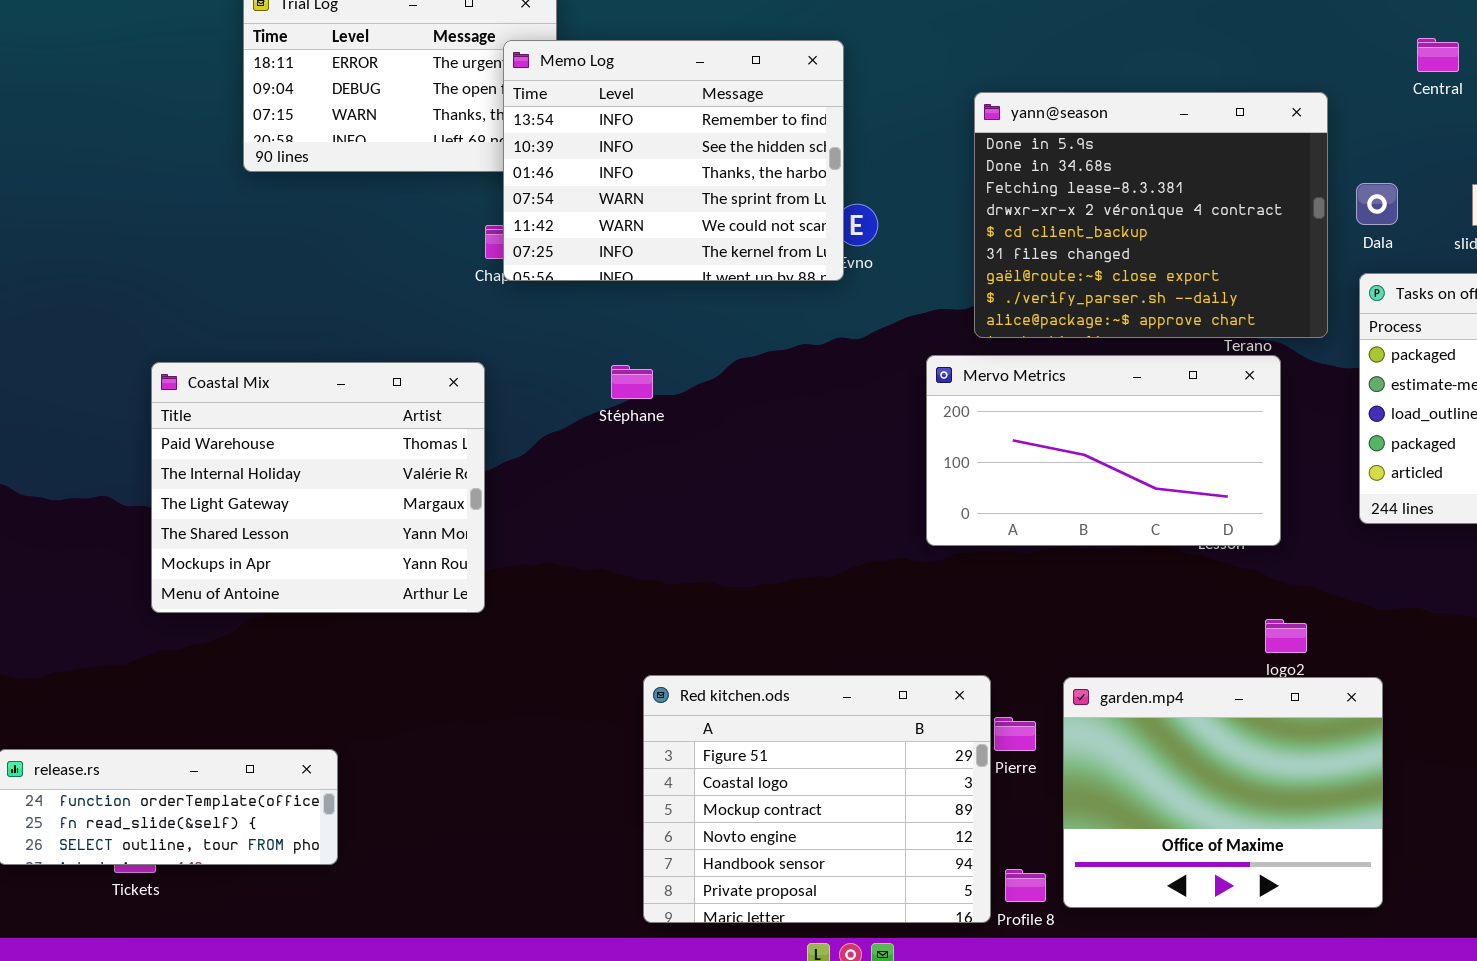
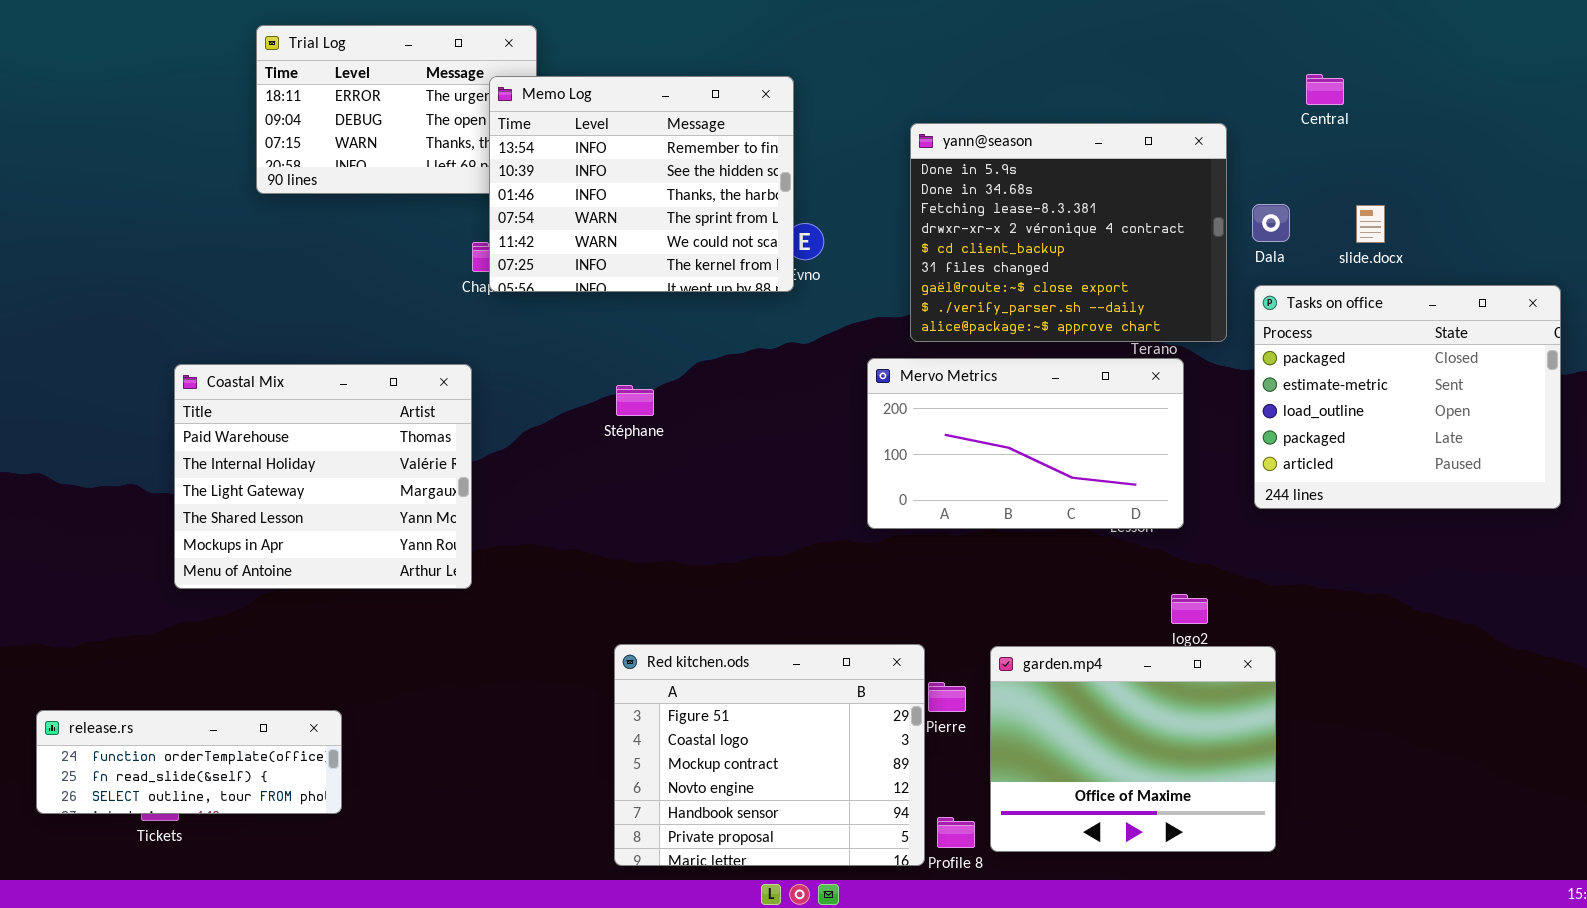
Stéphane: [611,365,653,399] -> [616,385,654,416], moved

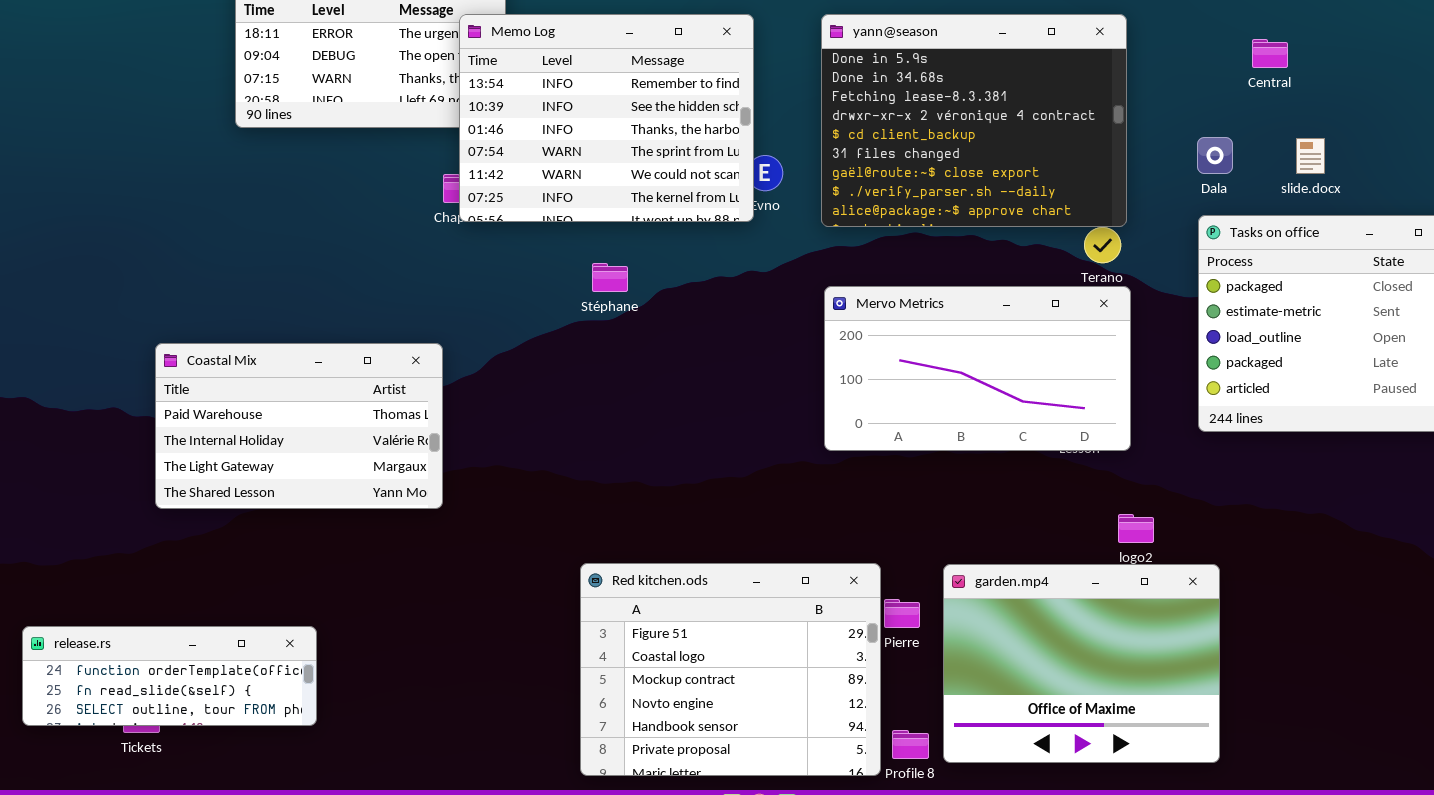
Central: [1306,74,1344,105] -> [1252,39,1288,68], moved
yann@season: [910,123,1227,342] -> [821,14,1127,227], moved
Coastal Mix: [174,364,472,589] -> [155,343,443,509], resized
Stéphane: [616,385,654,416] -> [592,263,628,292], moved

